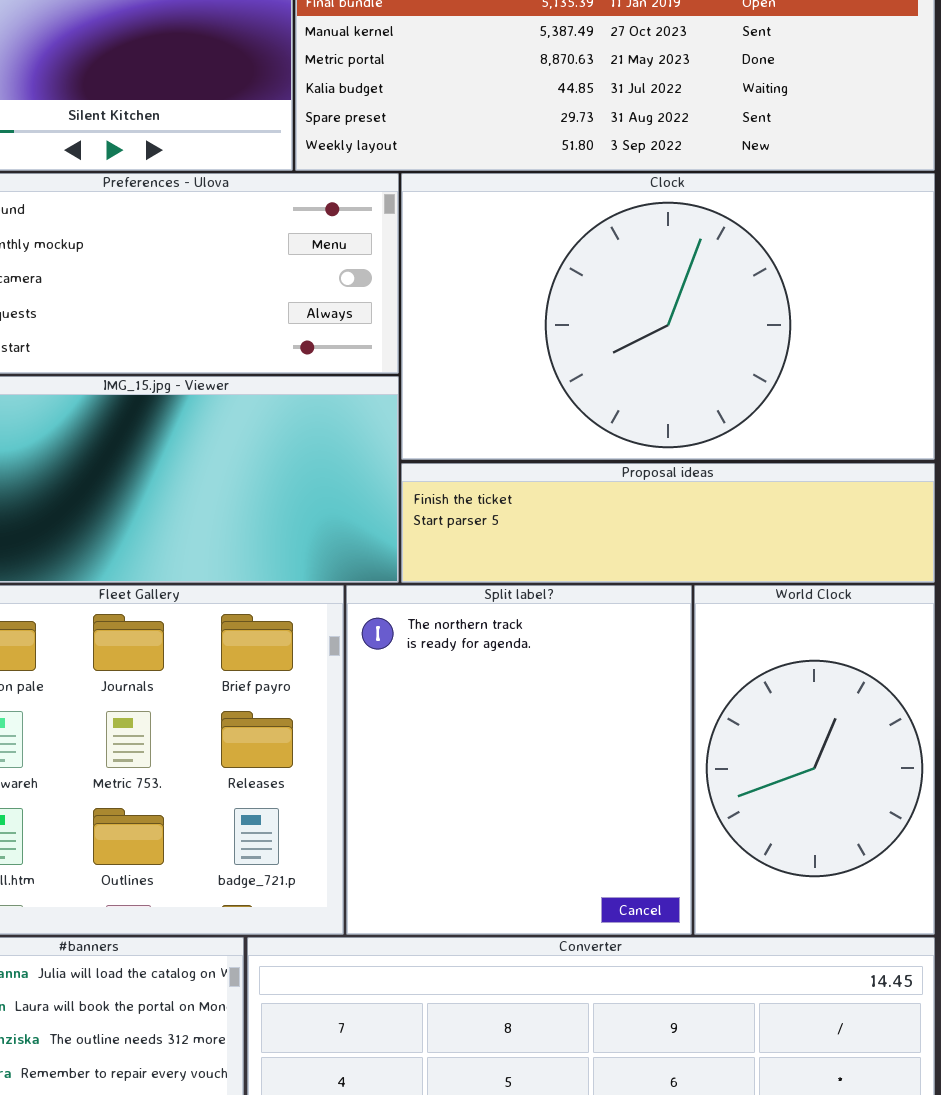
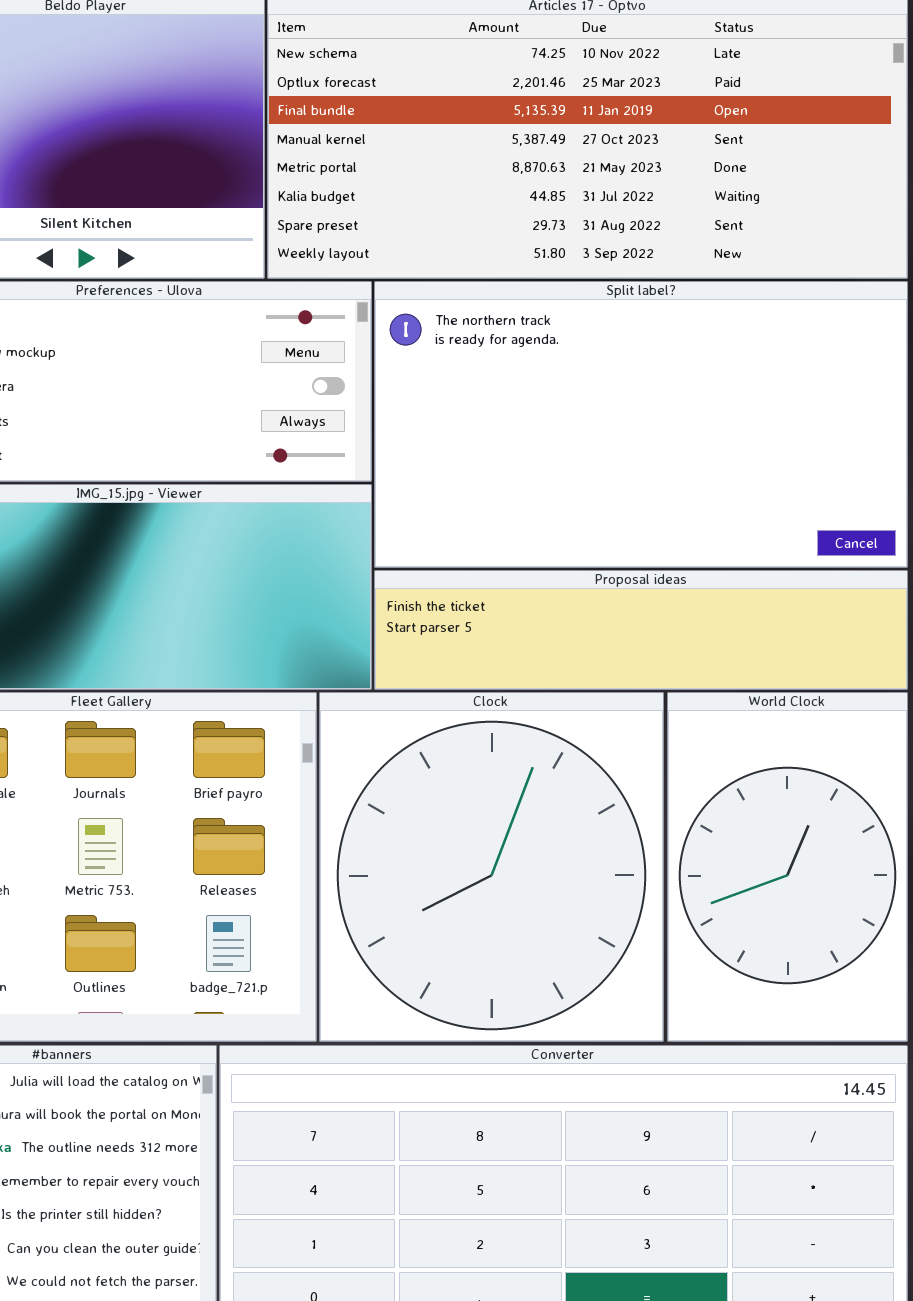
Clock: [401,173,935,460] -> [319,692,664,1042], moved, resized
Split label?: [346,585,692,935] -> [374,281,908,568], moved, resized

